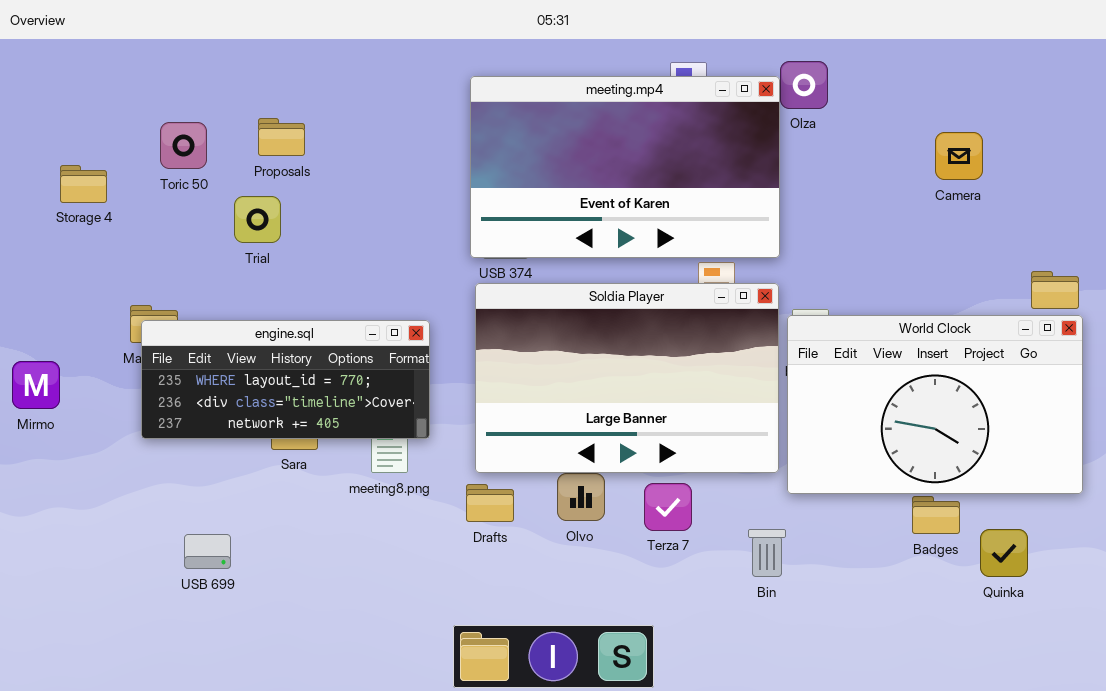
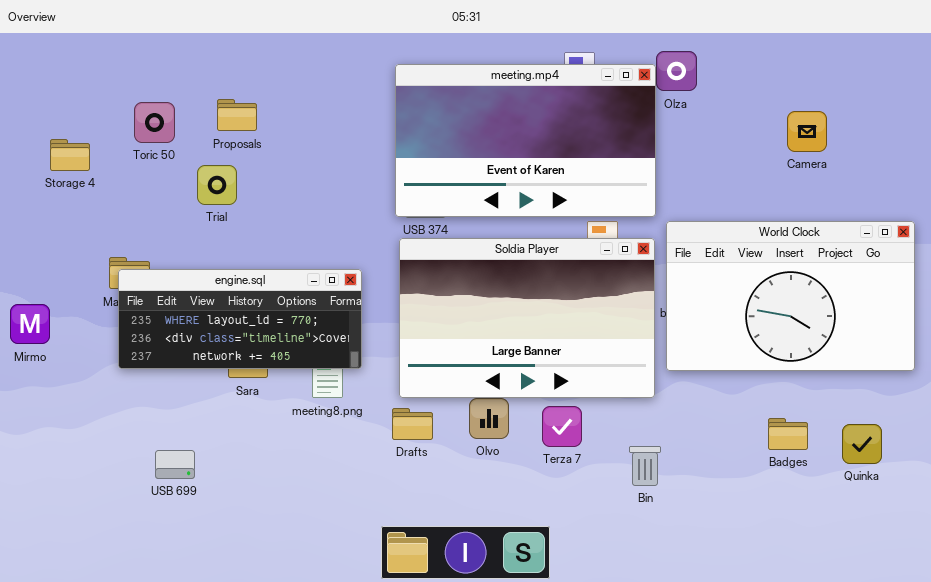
World Clock: [787,315,1083,494] -> [666,221,915,371], moved
Quinka: [980,529,1028,577] -> [842,424,882,464], moved

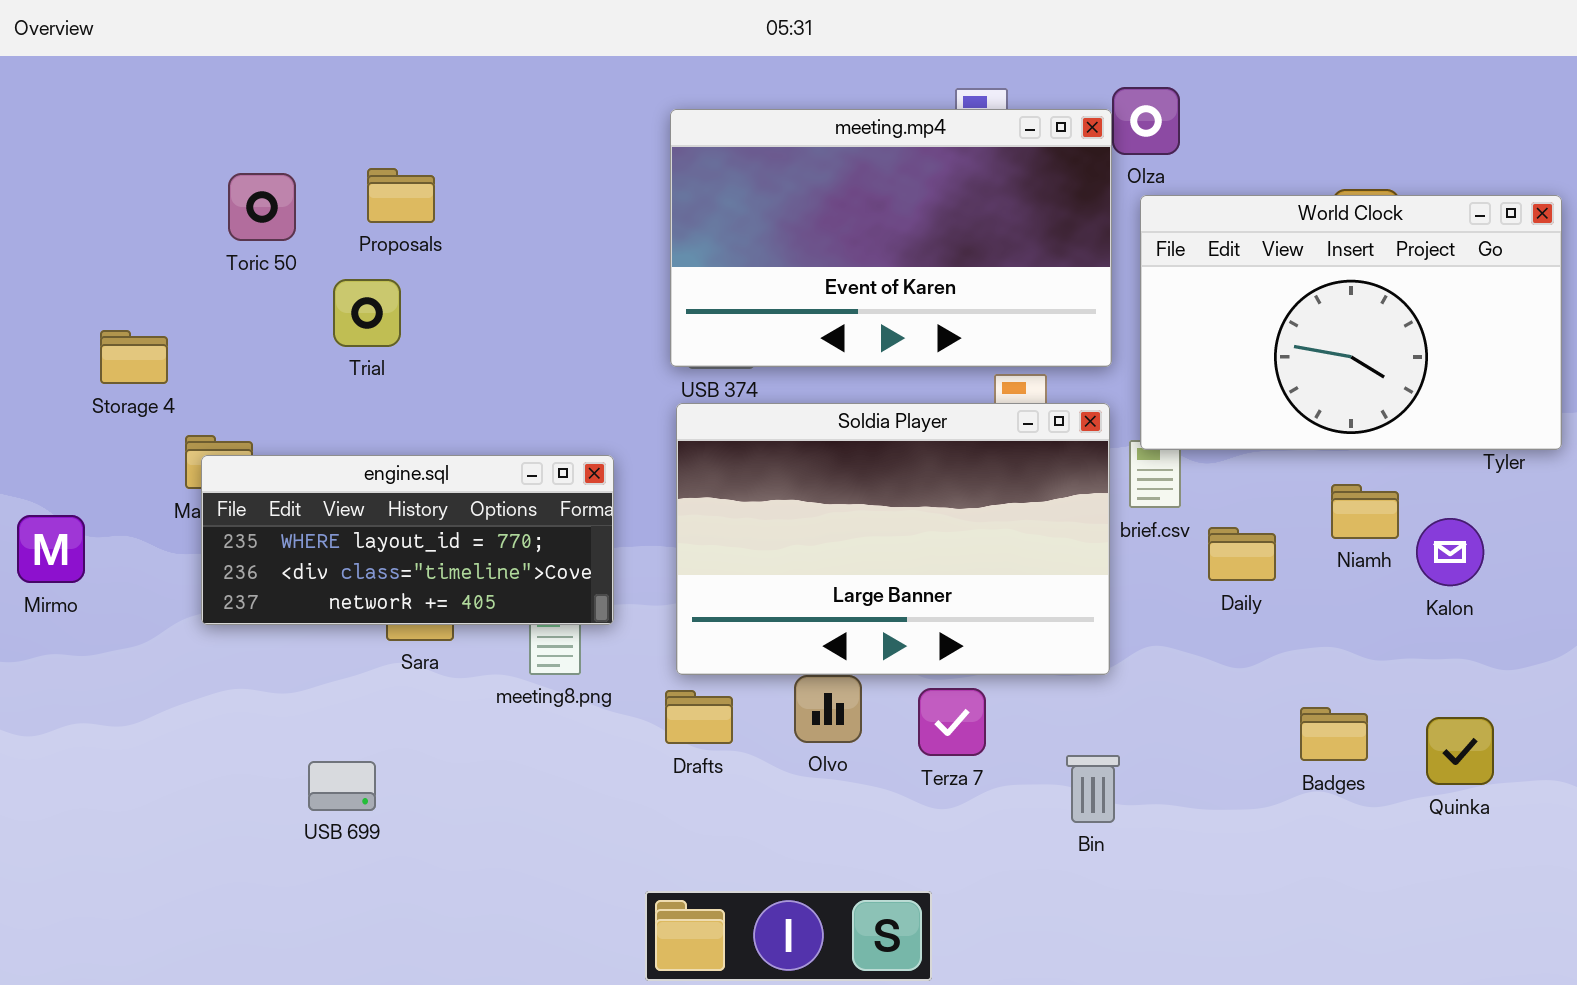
Storage 4: [50,139,90,171] -> [100,330,168,384], moved
World Clock: [666,221,915,371] -> [1140,195,1562,450], moved
USB 699: [155,450,195,479] -> [308,761,376,811], moved

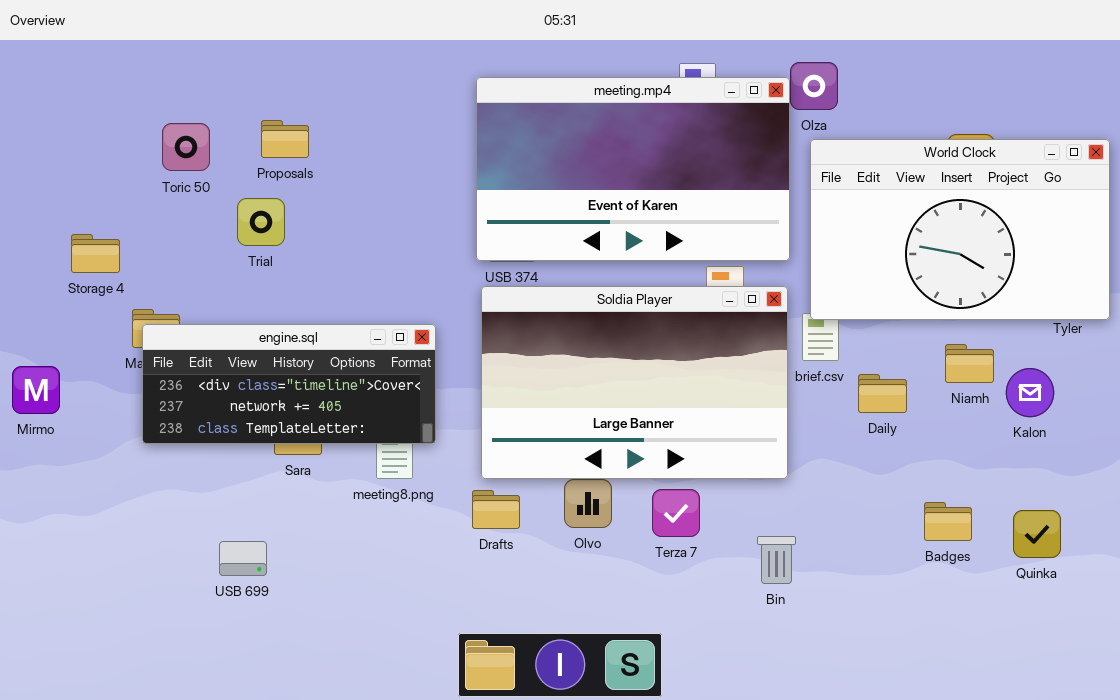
engine.sql: [201,455,614,625] -> [142,324,436,444], scrolled down 1 row

